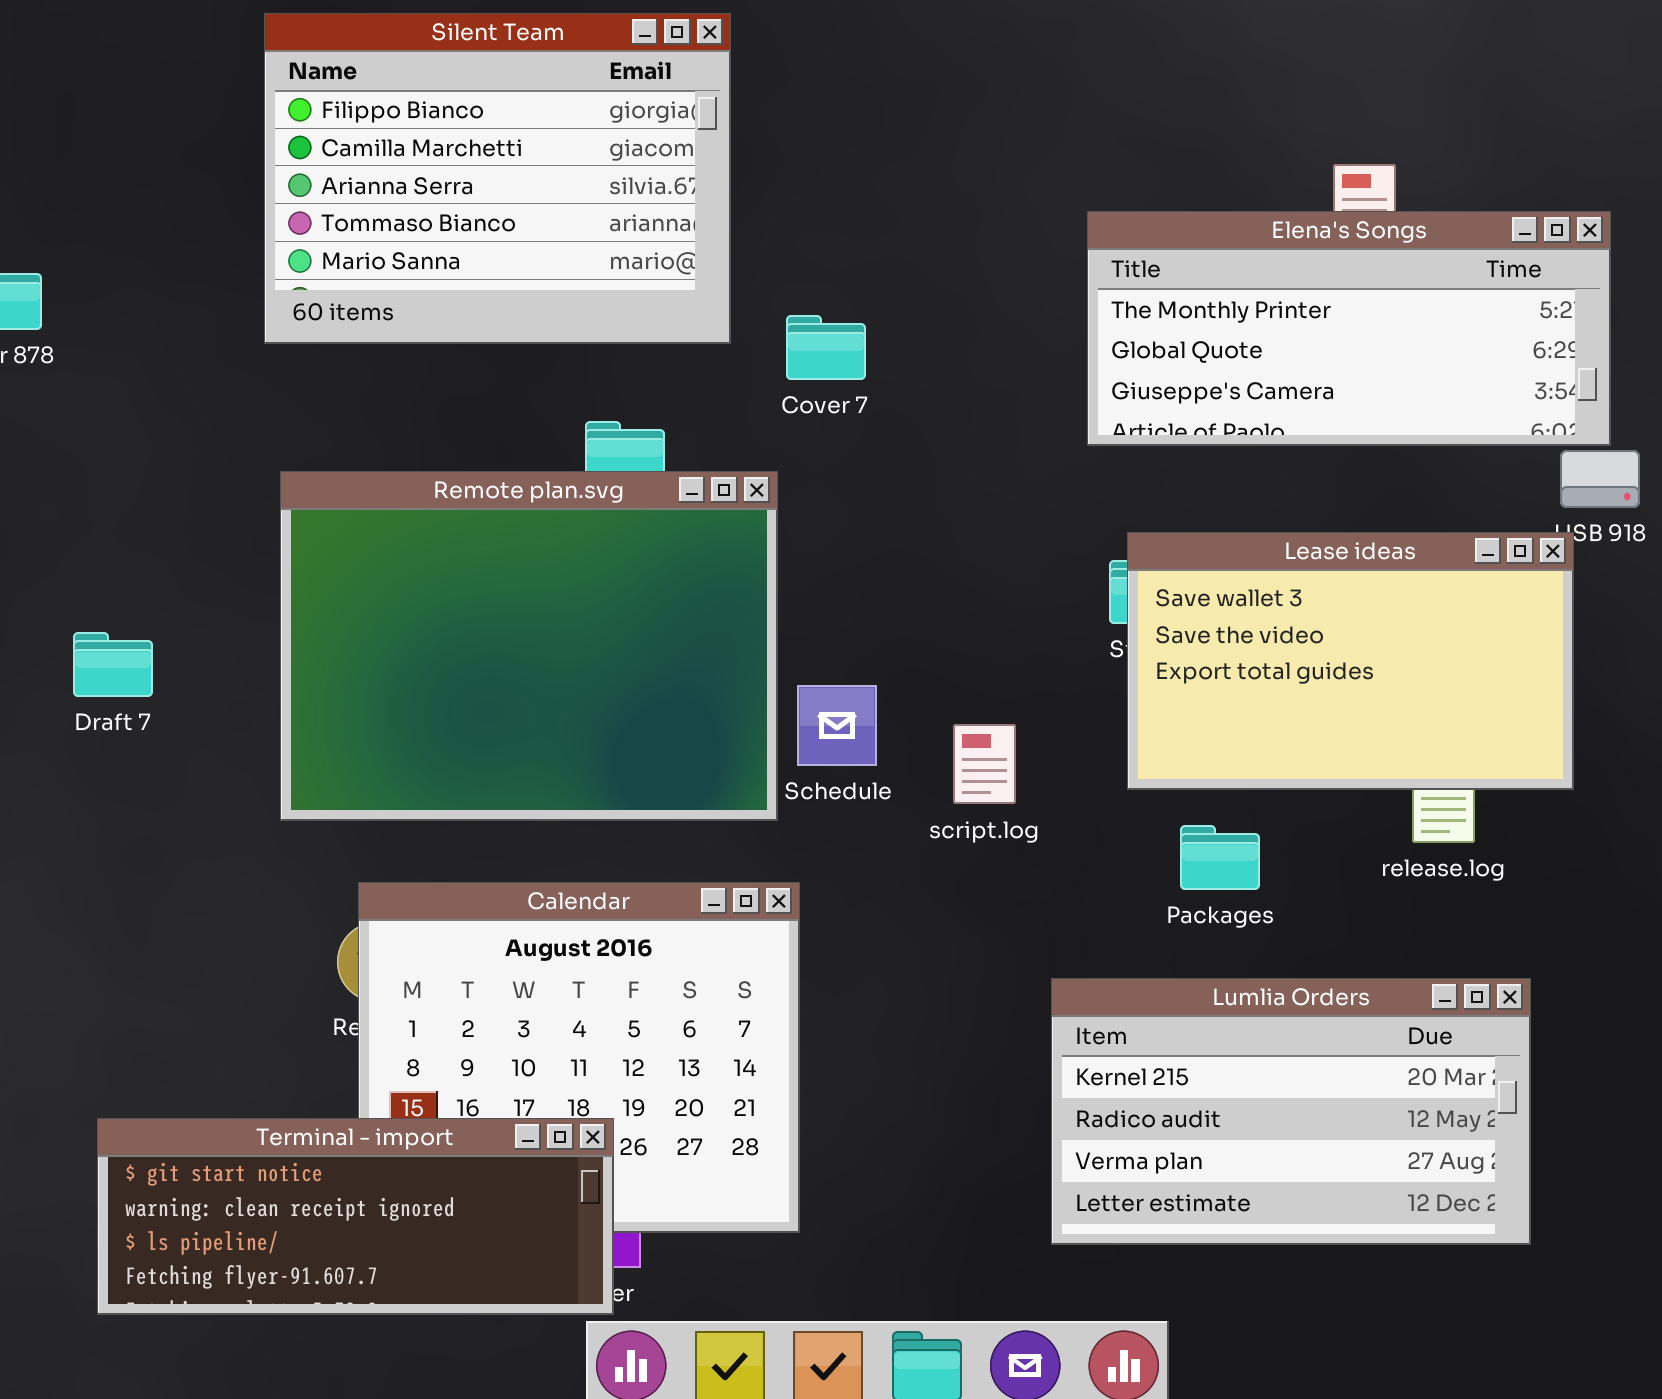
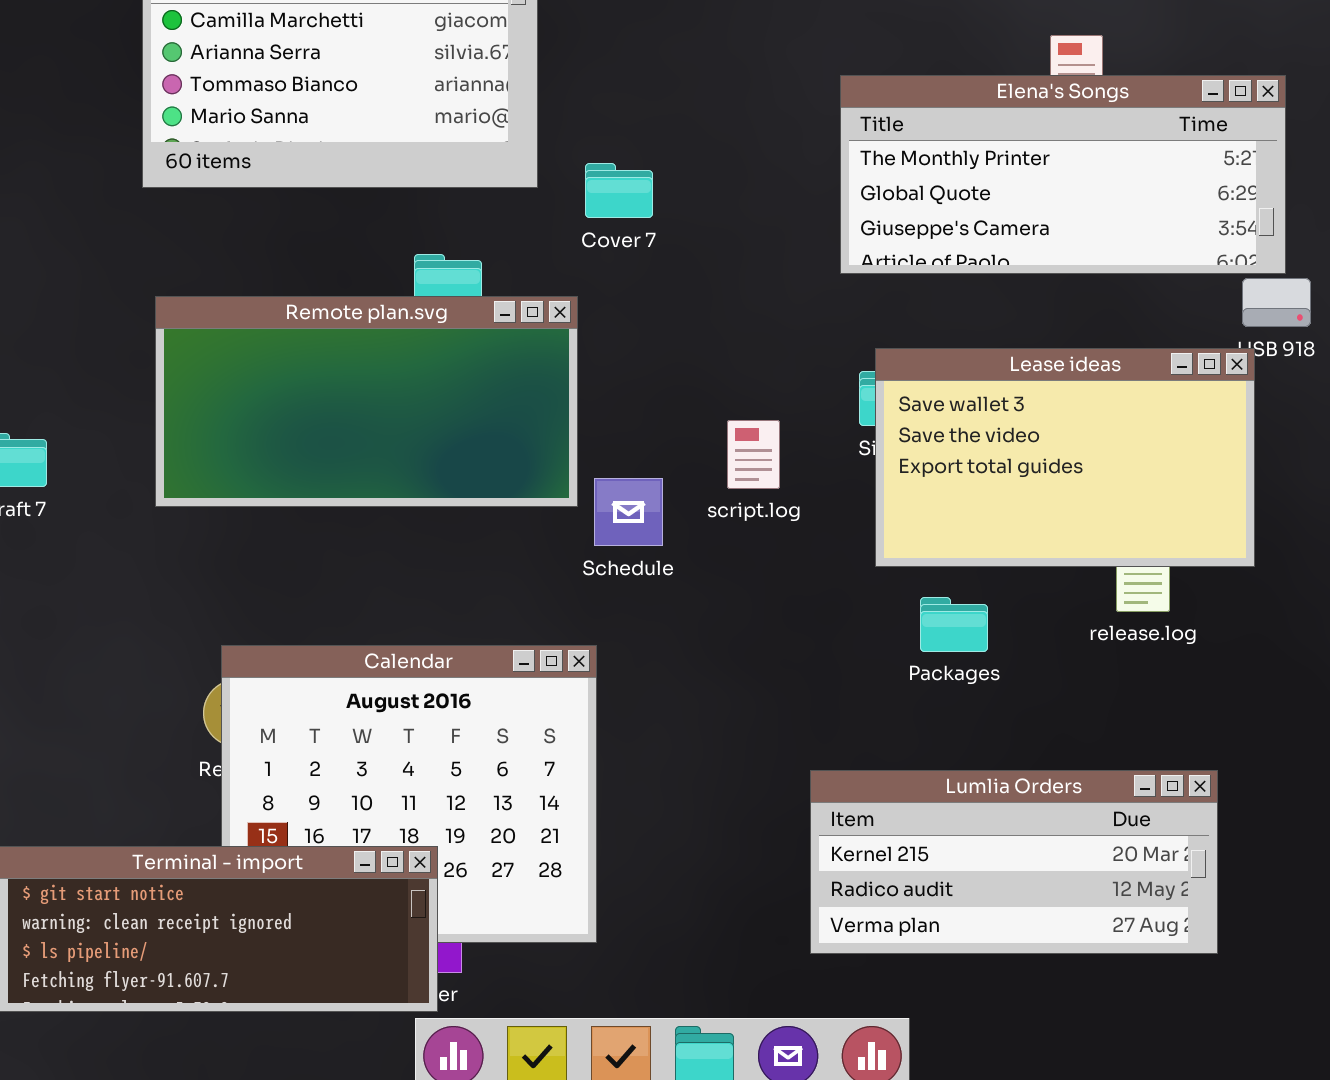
Remote plan.svg: [280,471,778,821] -> [155,296,578,507], resized
script.log: [953,724,1016,804] -> [727,420,780,489], moved
Lumlia Orders: [1051,978,1531,1245] -> [810,770,1218,954], resized

